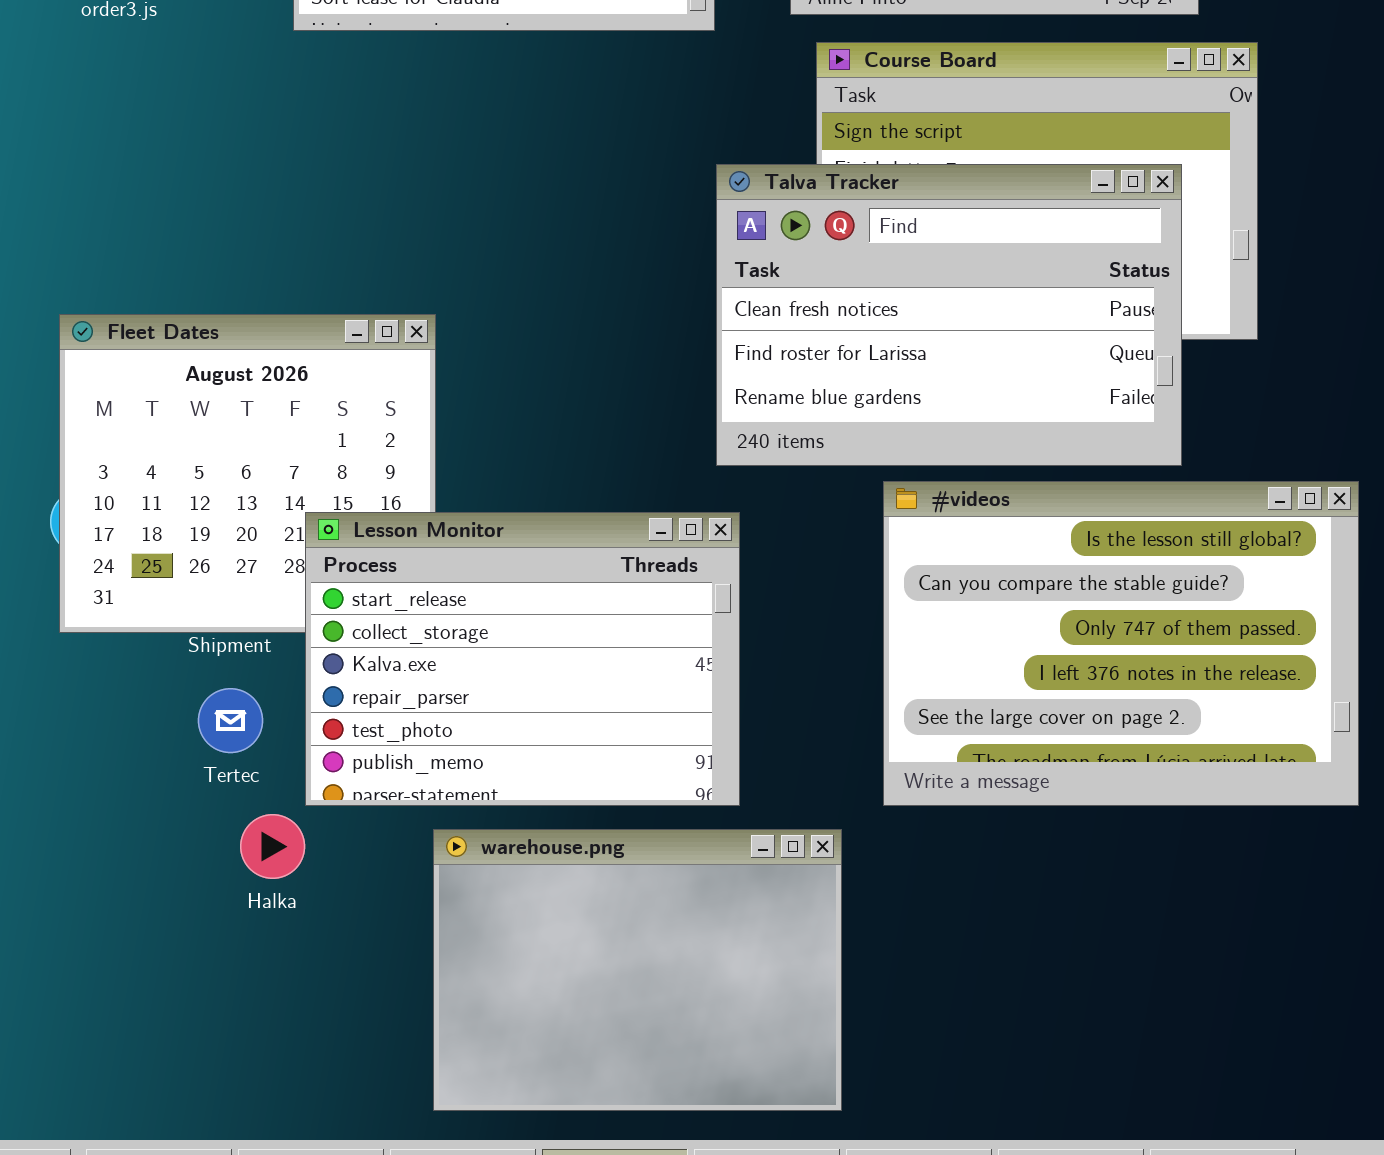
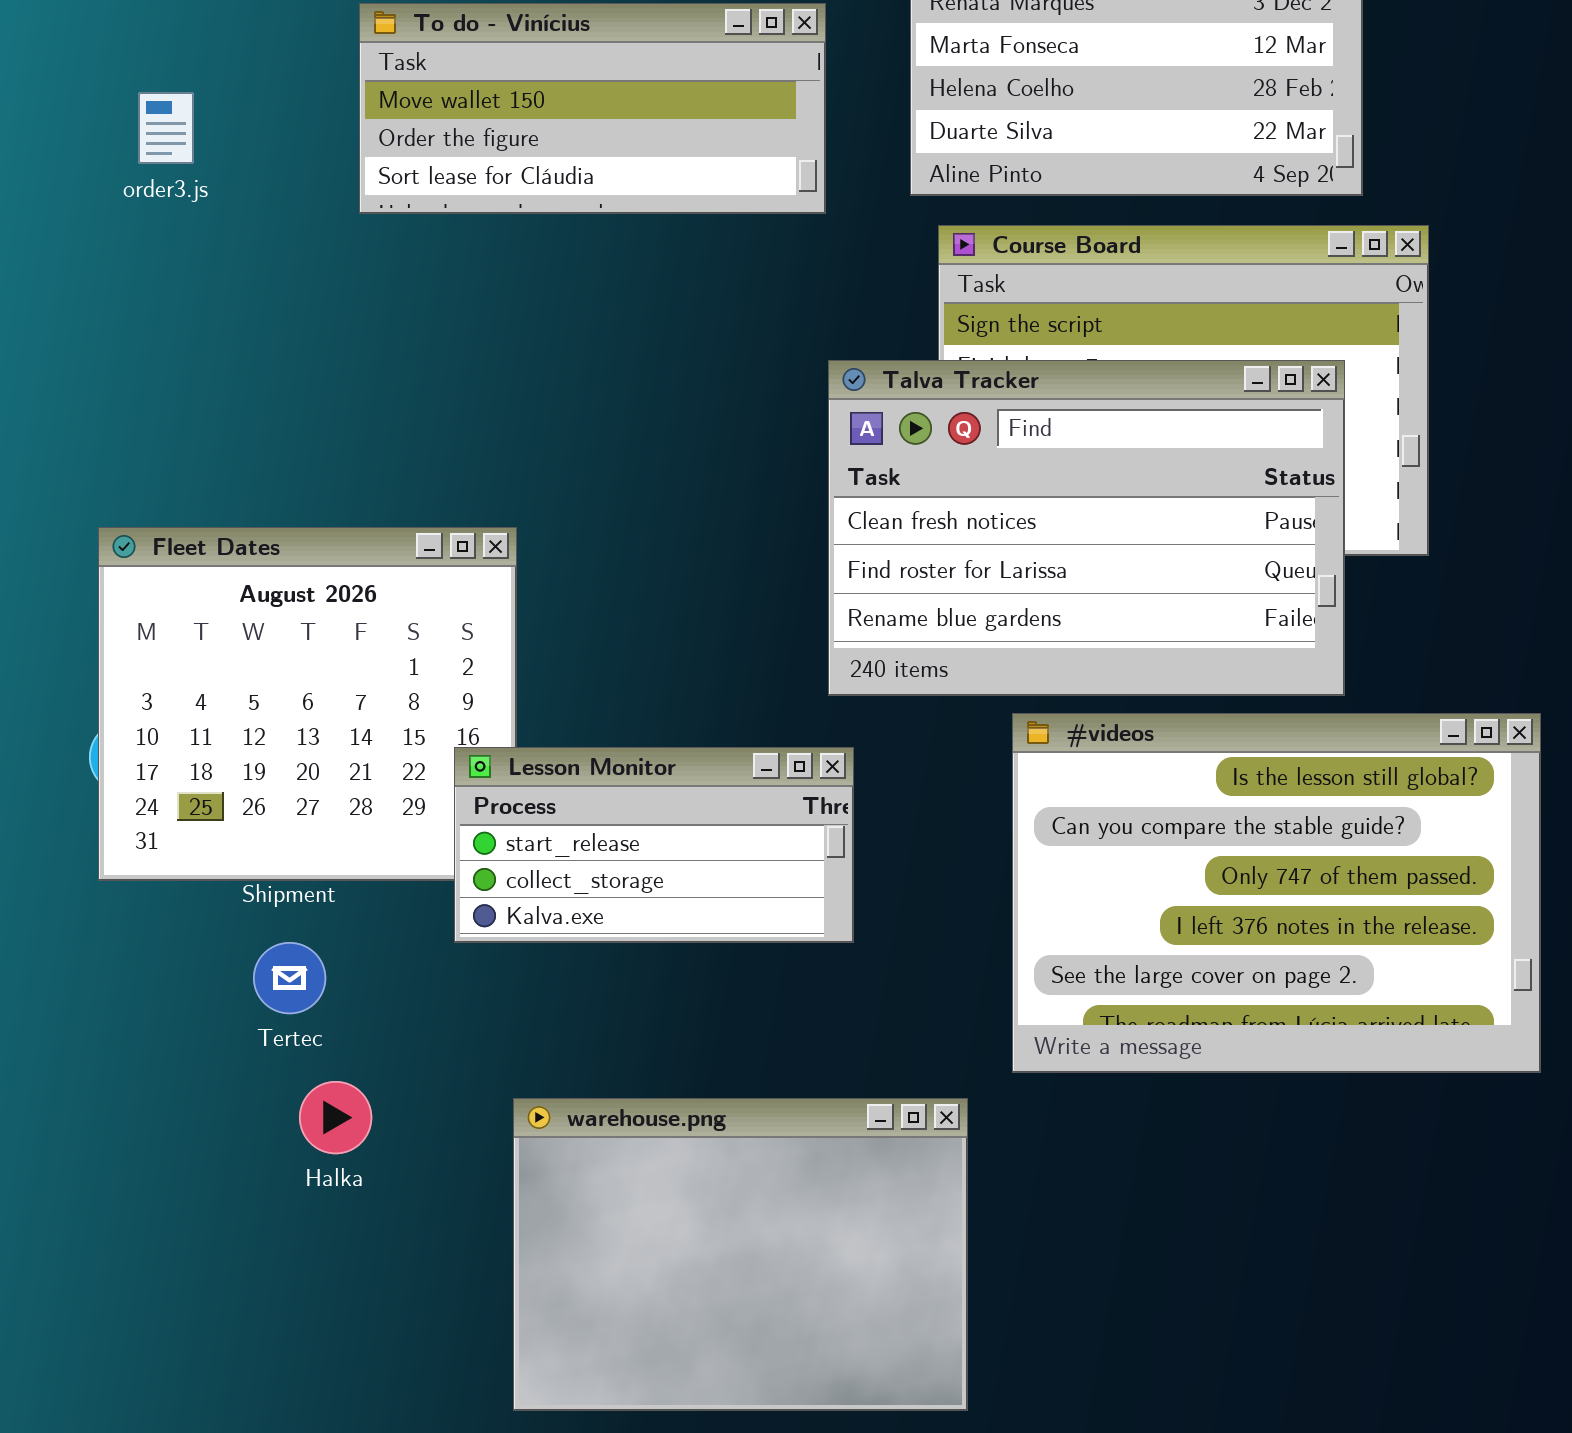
Lesson Monitor: [305,512,740,806] -> [454,747,854,943], resized

